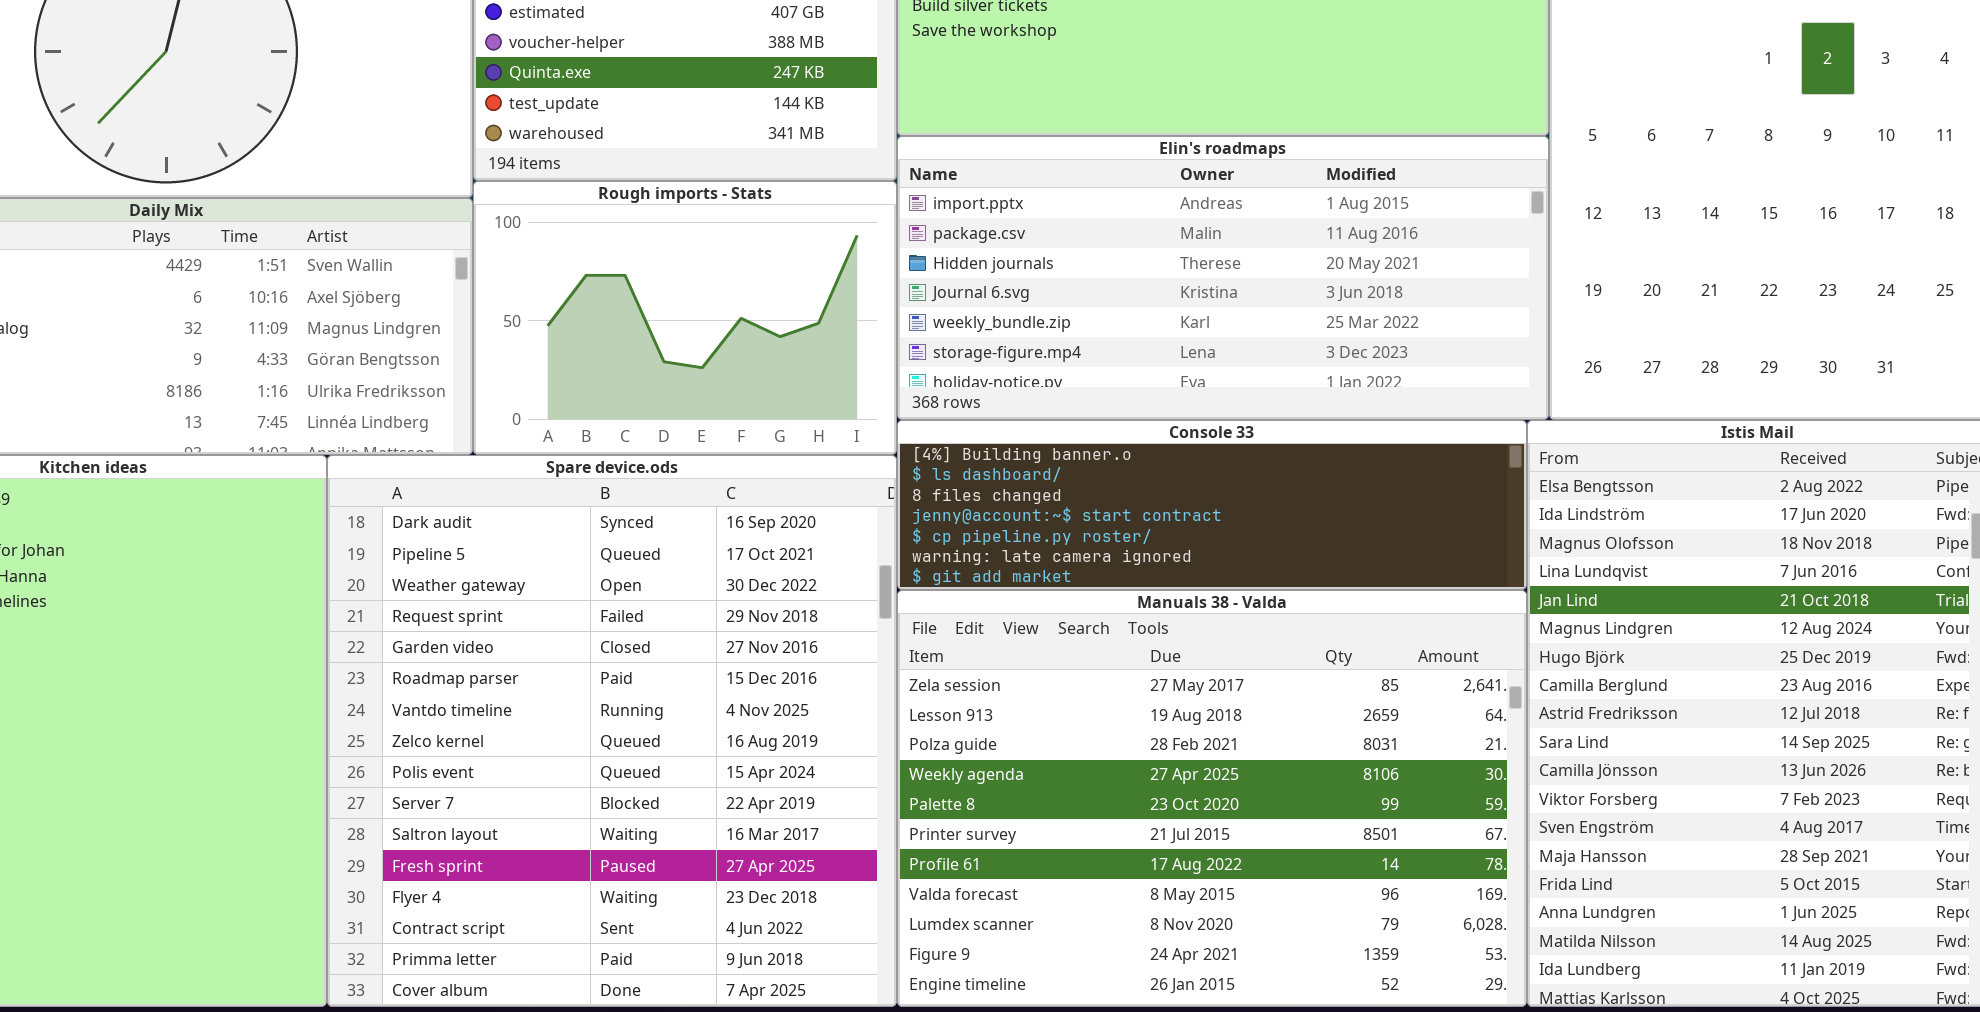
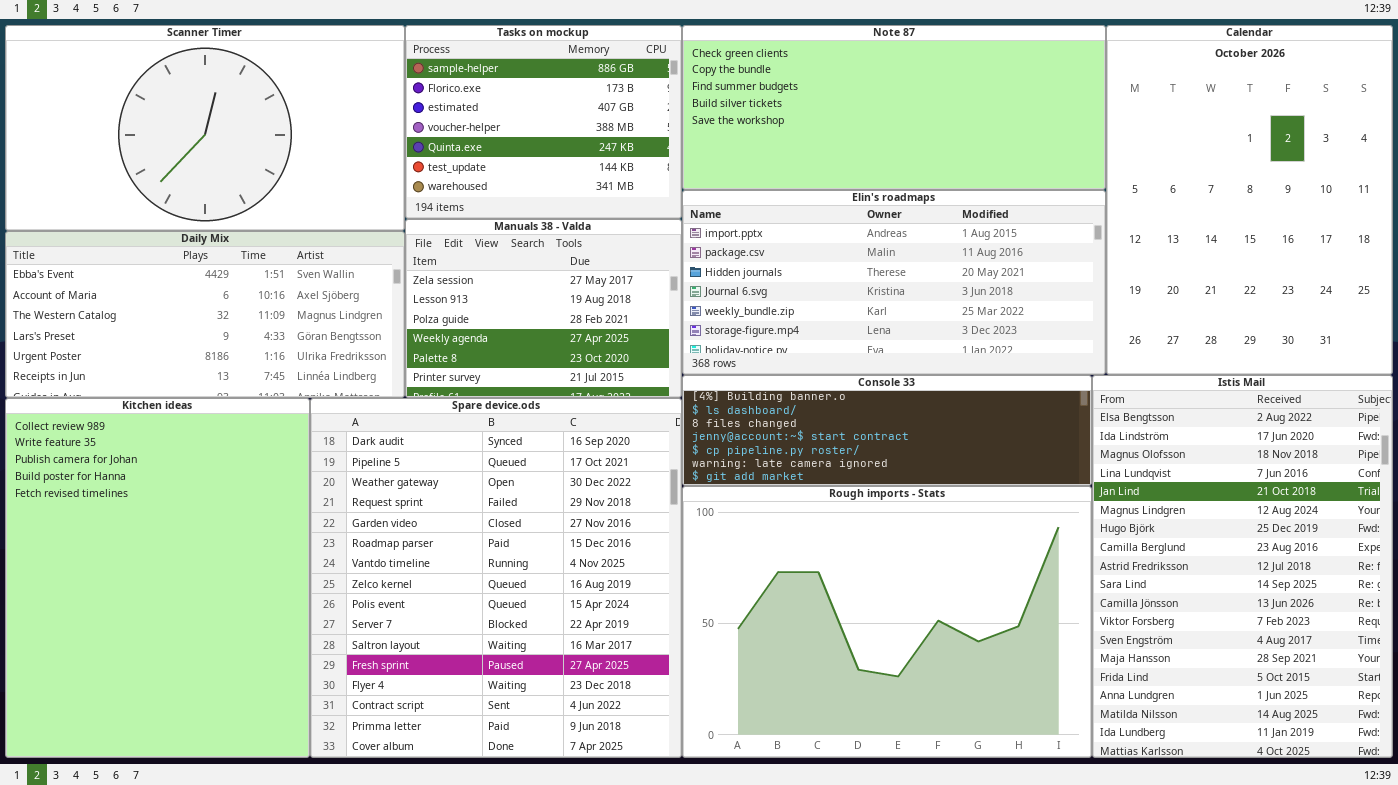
Rough imports - Stats: [473,181,897,455] -> [682,486,1092,758], moved, resized
Manuals 38 - Valda: [897,590,1527,1007] -> [405,219,682,398], moved, resized

